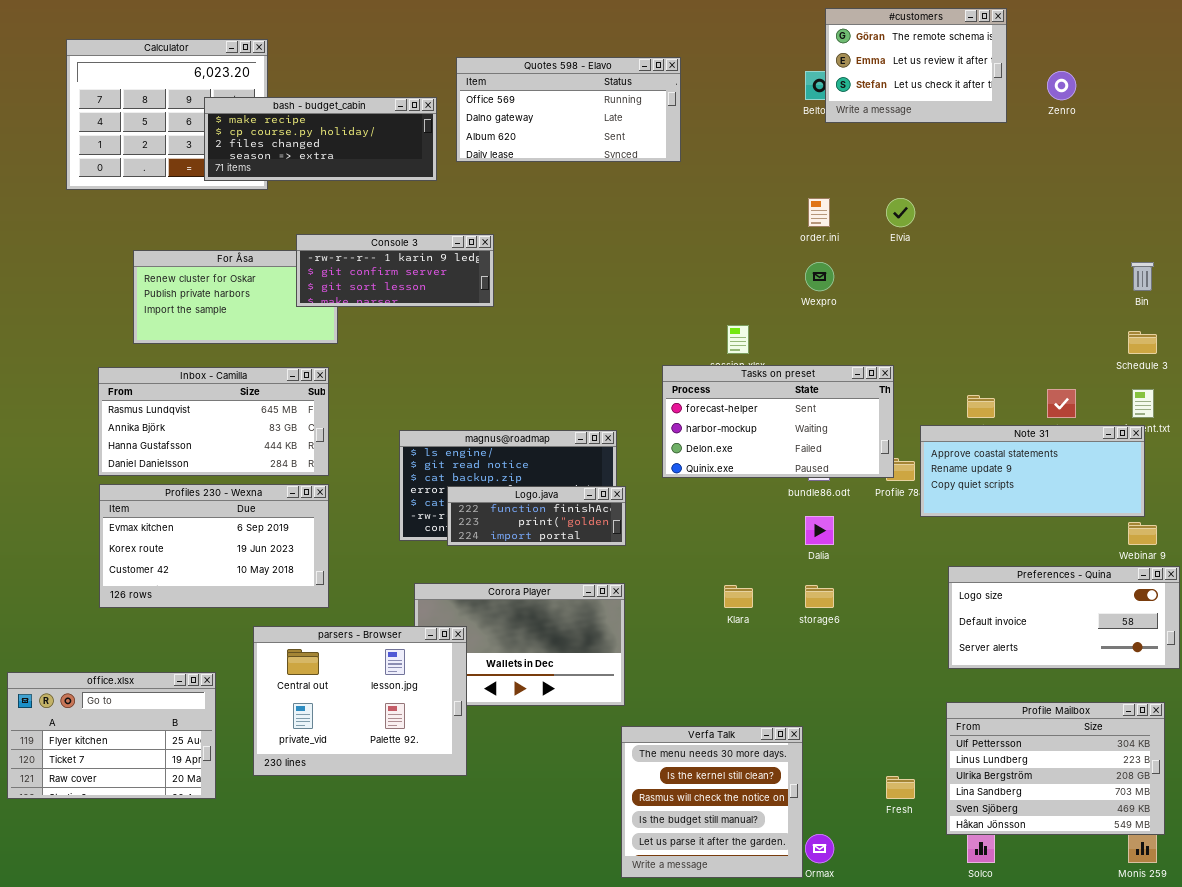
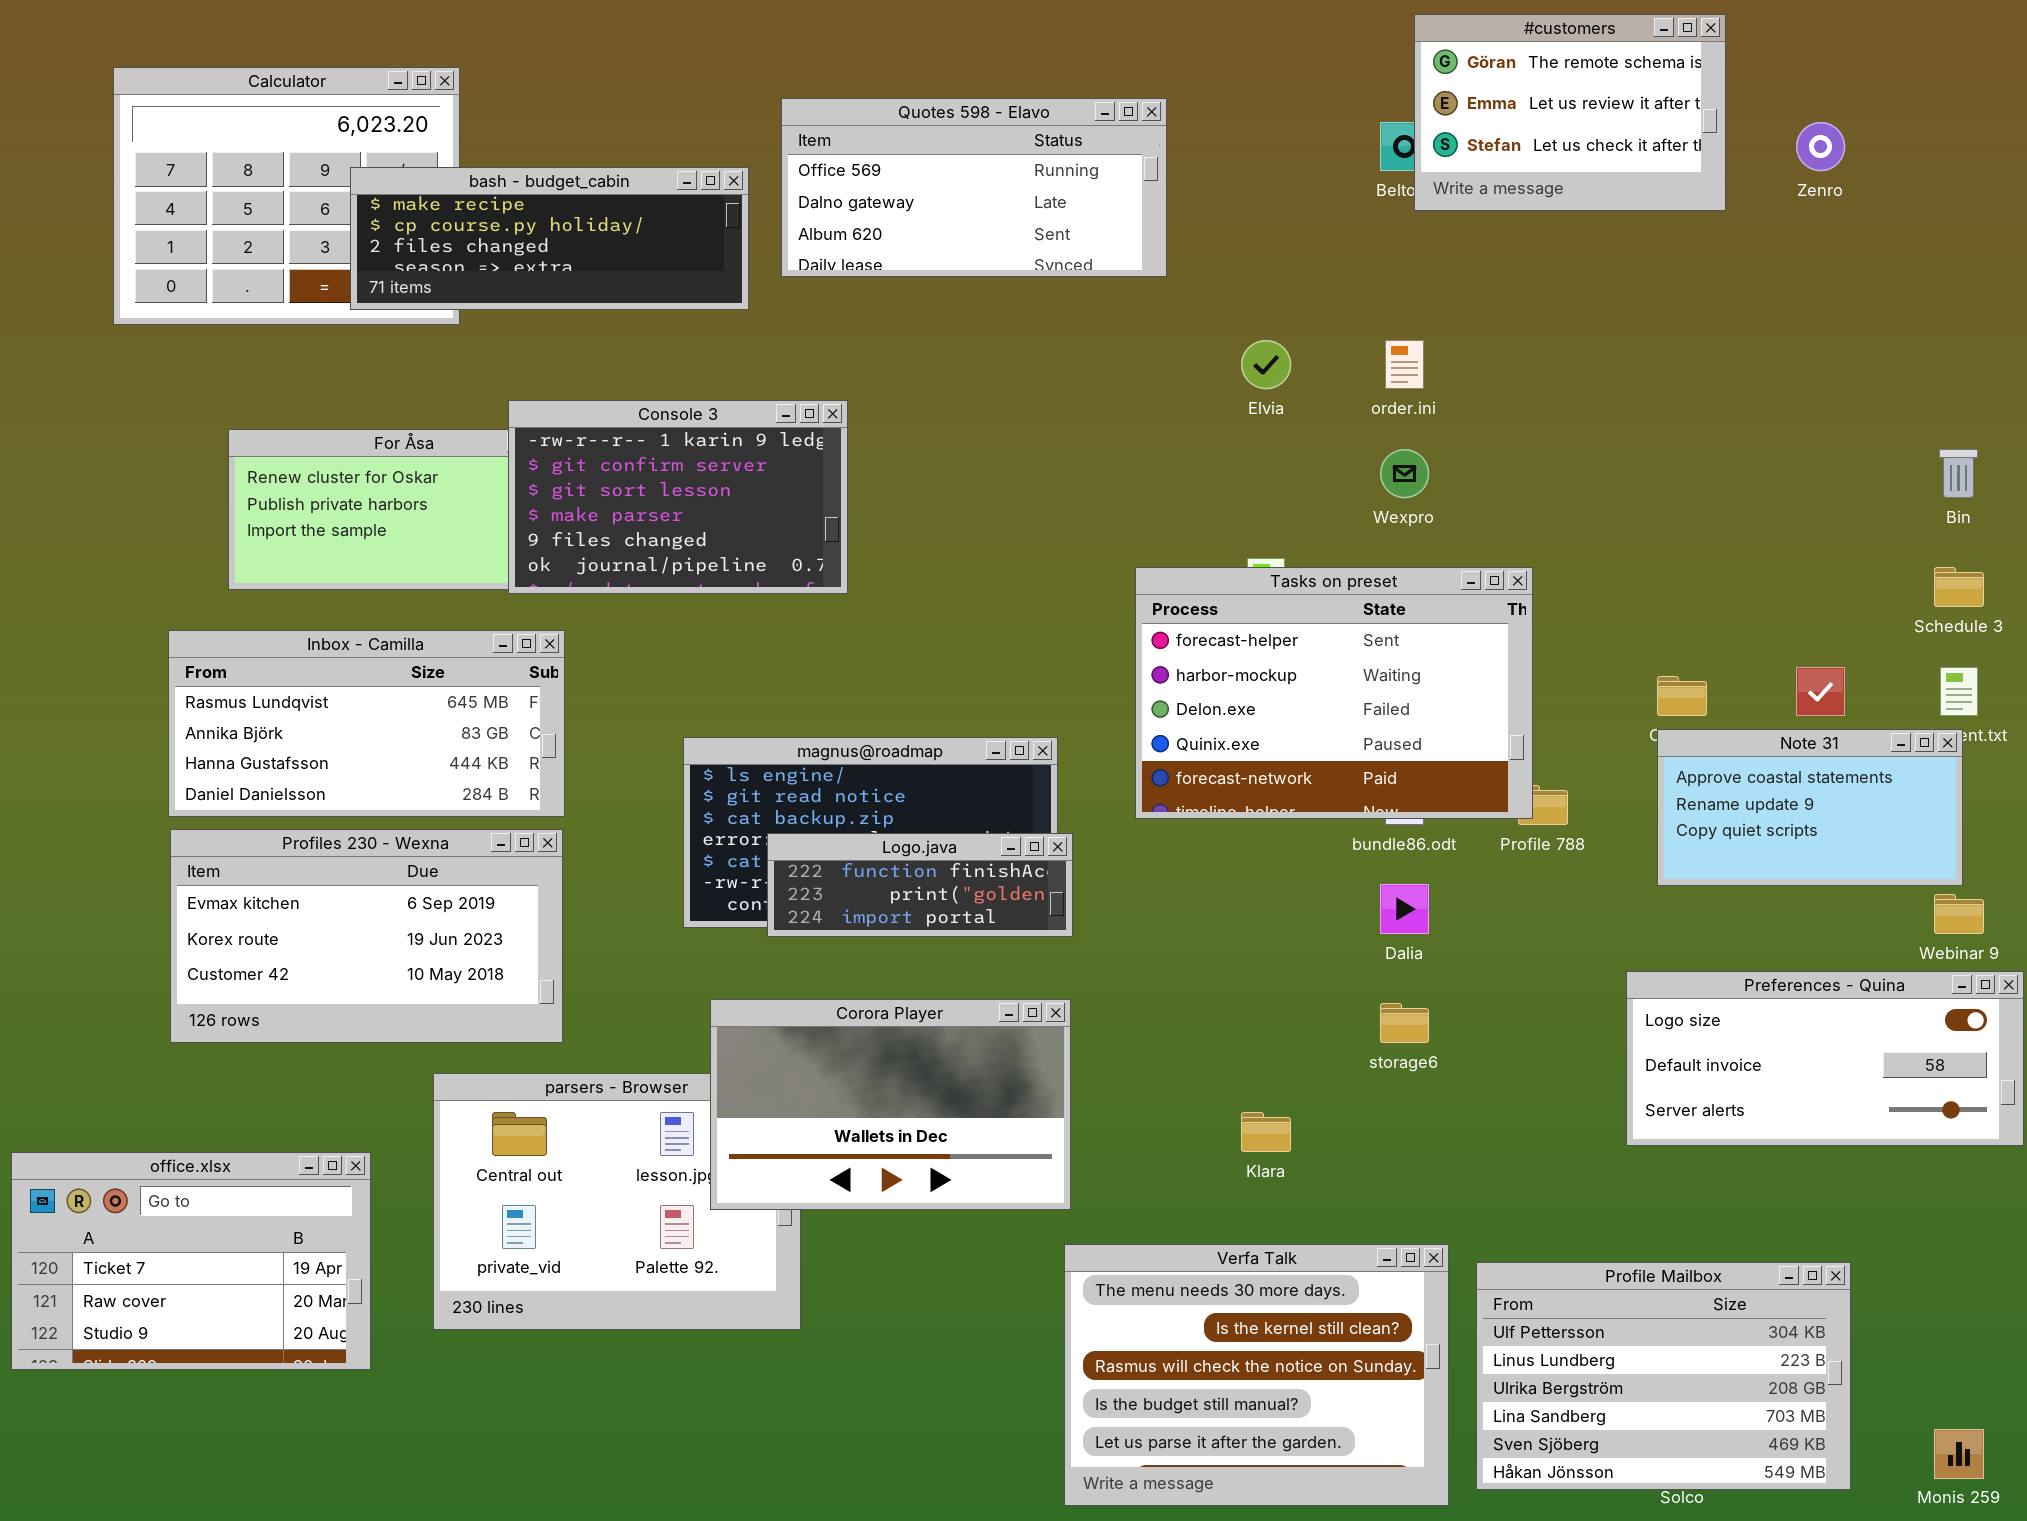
Elvia: [886,198,915,227] -> [1241,340,1291,389], moved
Console 3: [296,234,494,307] -> [508,400,848,594], resized
Tasks on preset: [662,365,894,478] -> [1135,567,1533,819], resized
Note 31: [920,425,1145,517] -> [1657,729,1963,886], resized
Corora Player: [414,583,625,706] -> [710,999,1071,1210], raised
Klara: [724,585,753,608] -> [1241,1112,1291,1152], moved
office.xlsx: [7,672,216,799] -> [11,1152,371,1370], scrolled down 1 row
Profile Mailbox: [946,702,1165,835] -> [1476,1262,1851,1490], moved
Verfa Talk: [621,726,803,878] -> [1064,1244,1449,1506], resized

